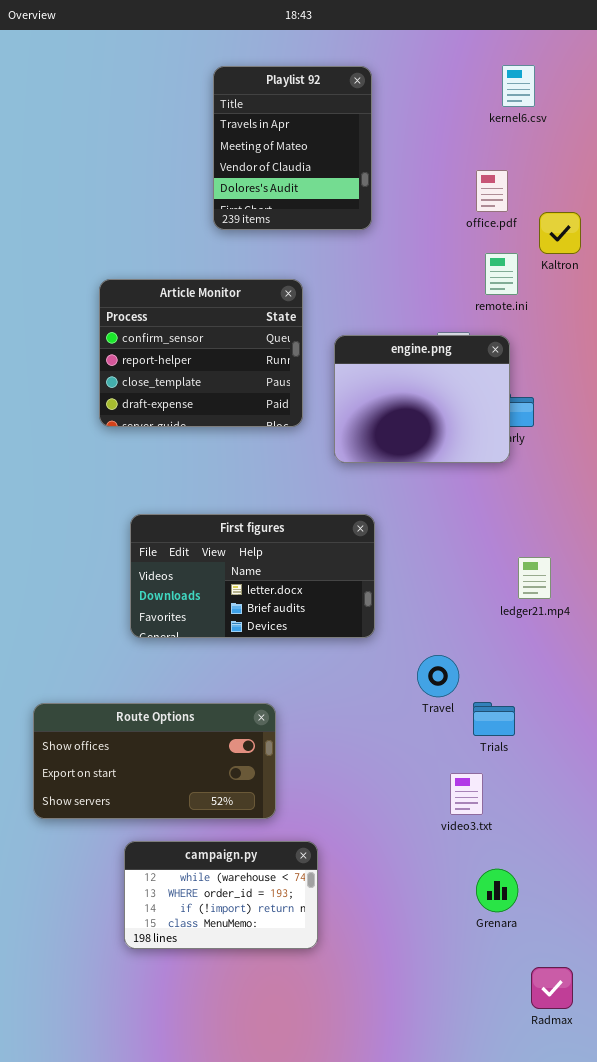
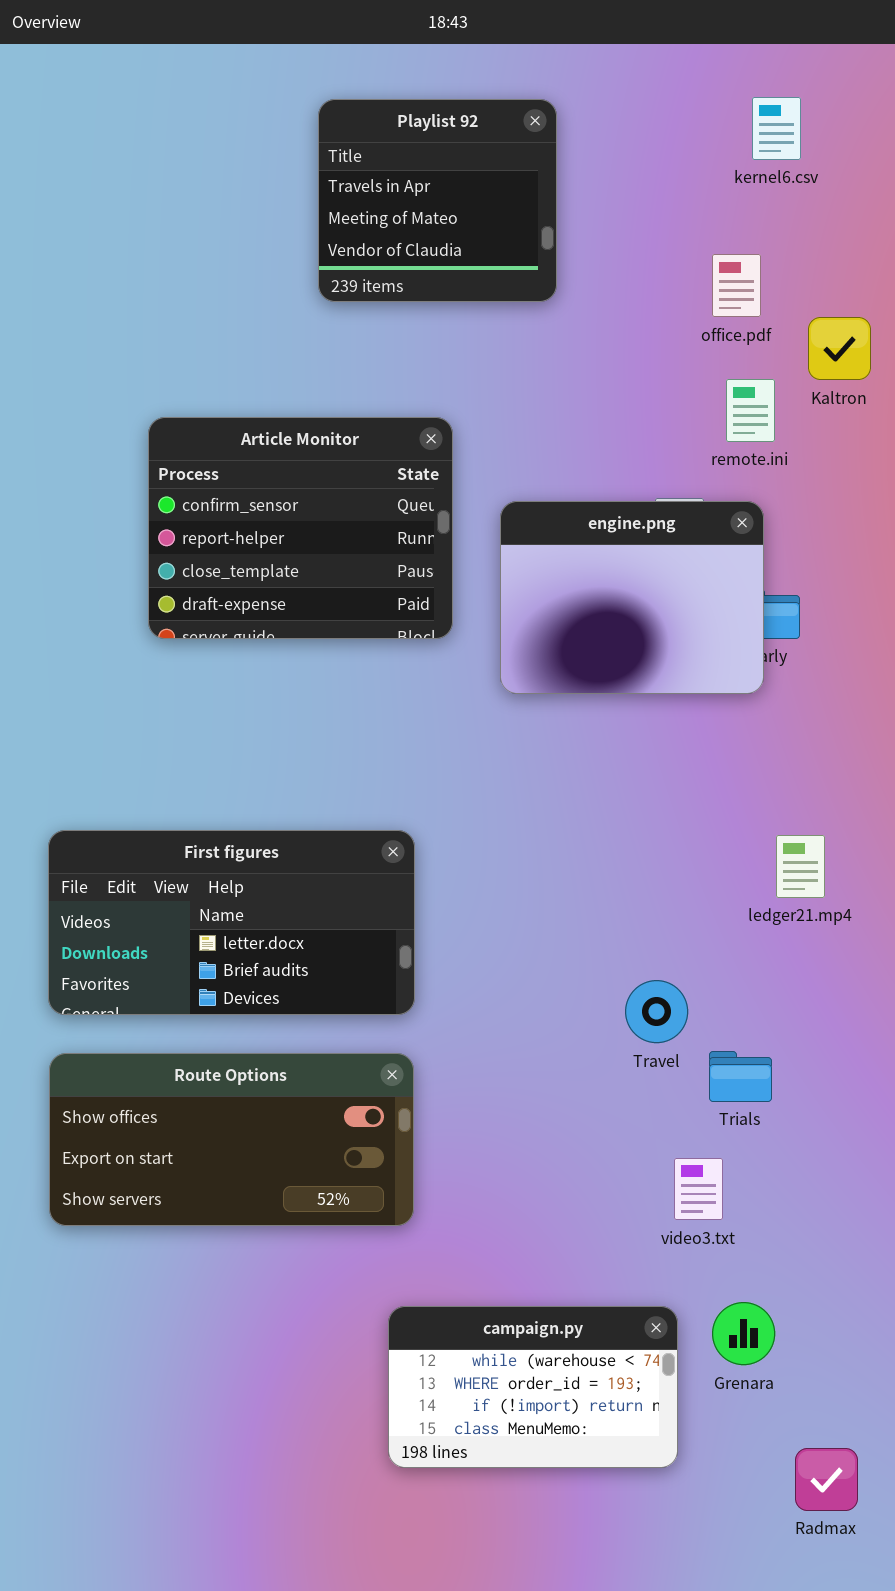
Playlist 92: [213,66,372,230] -> [318,99,557,302], resized
First figures: [130,514,375,638] -> [48,830,415,1015], moved
campaign.py: [124,841,318,949] -> [388,1306,678,1468], moved

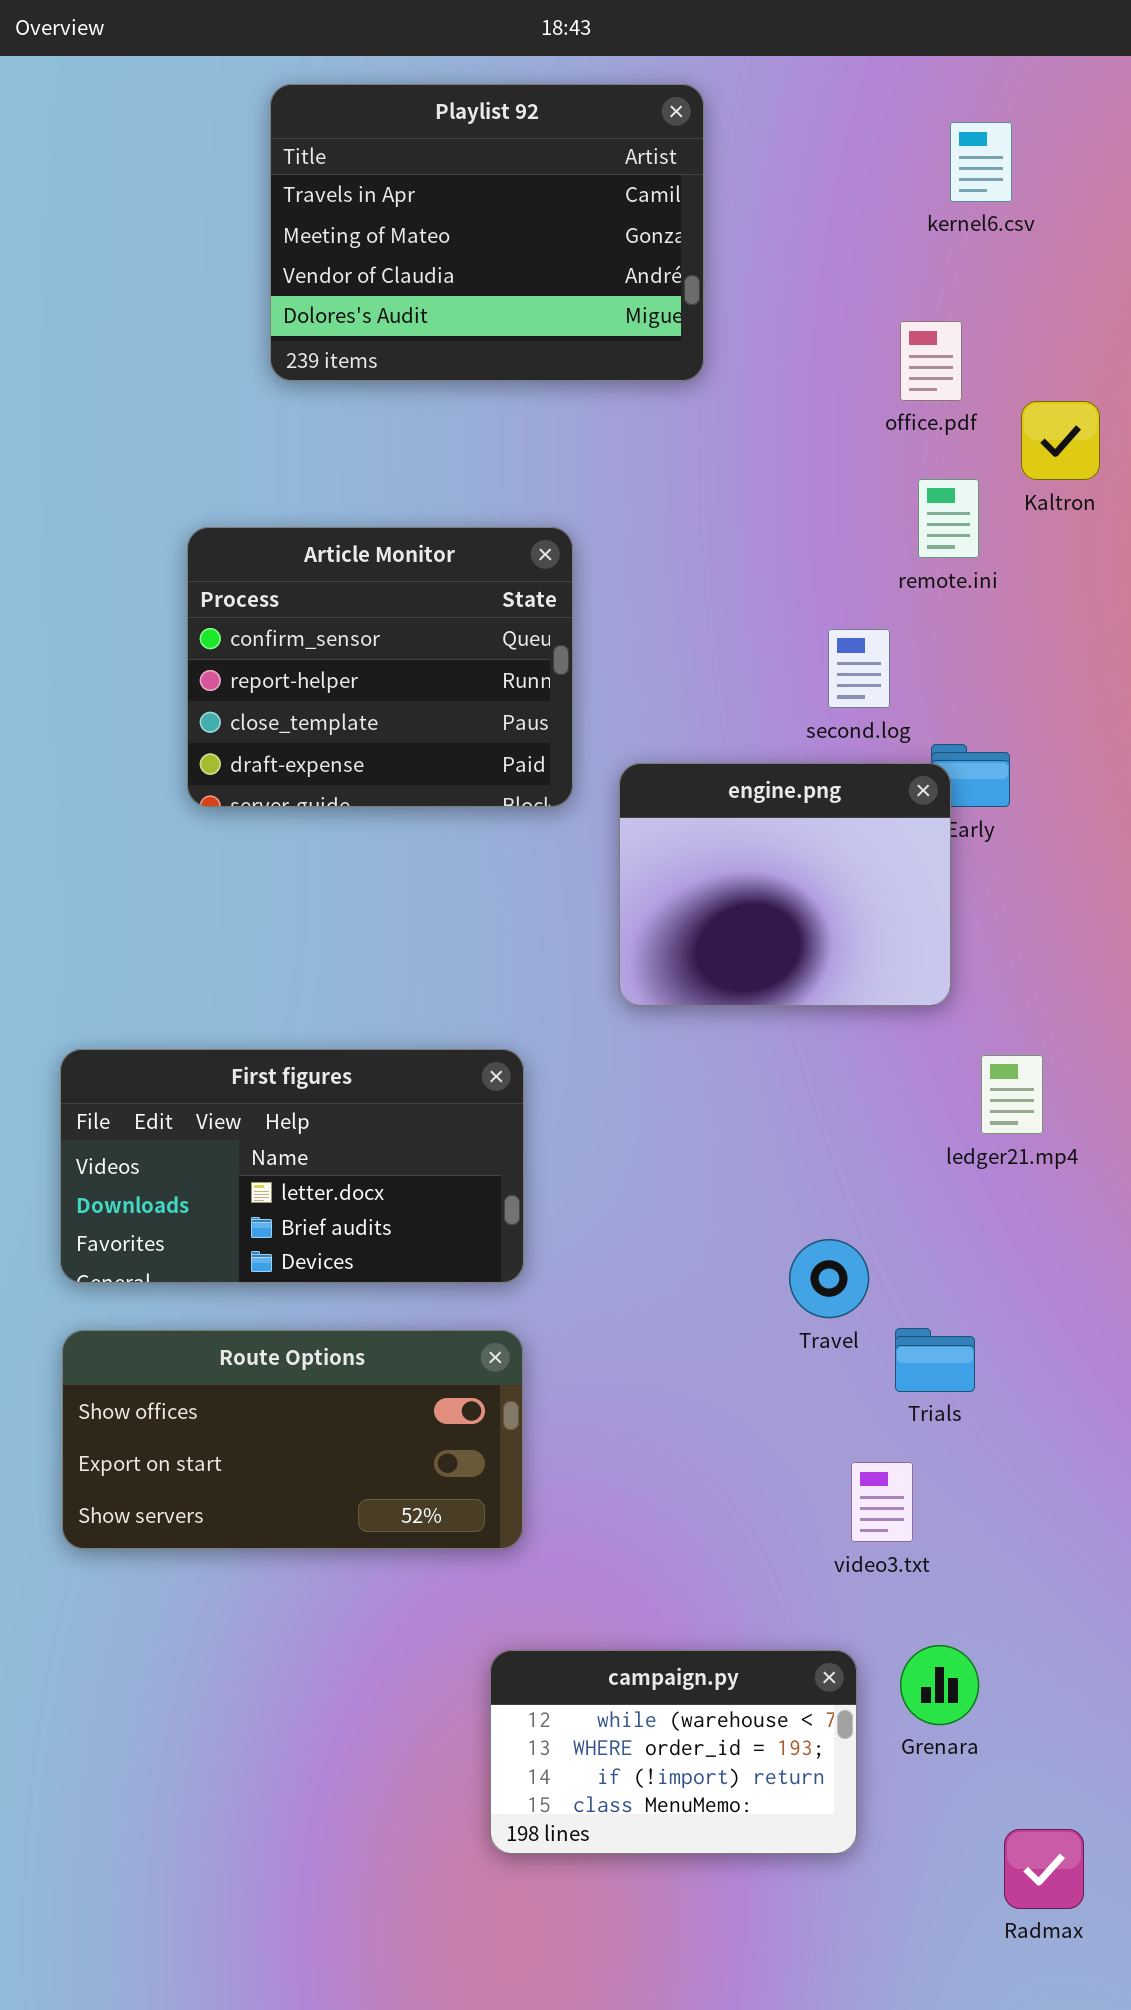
Playlist 92: [318,99,557,302] -> [270,84,704,381], resized
engine.png: [500,501,764,694] -> [619,763,951,1006], moved

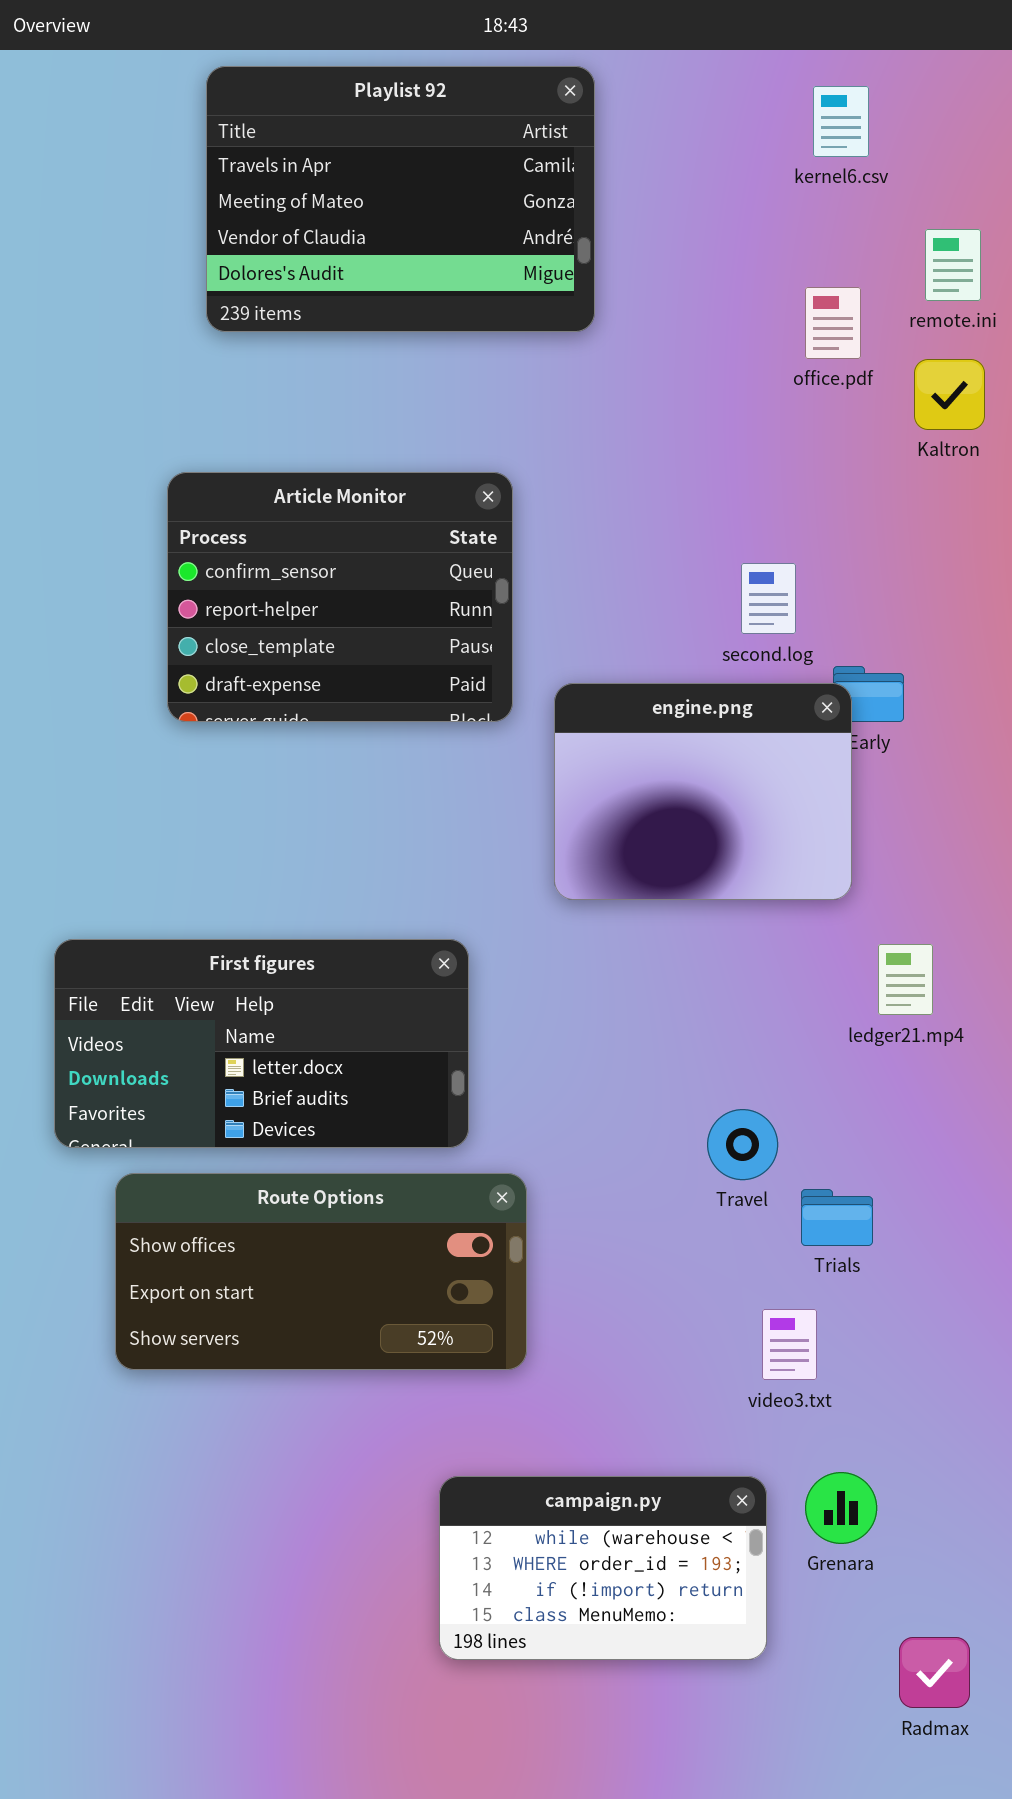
Playlist 92: [270,84,704,381] -> [206,66,595,332], moved
kernel6.csv: [950,122,1012,202] -> [813,86,869,157], moved
remote.ini: [918,479,979,558] -> [925,229,981,301], moved
Route Options: [62,1330,523,1549] -> [115,1173,527,1370], moved

